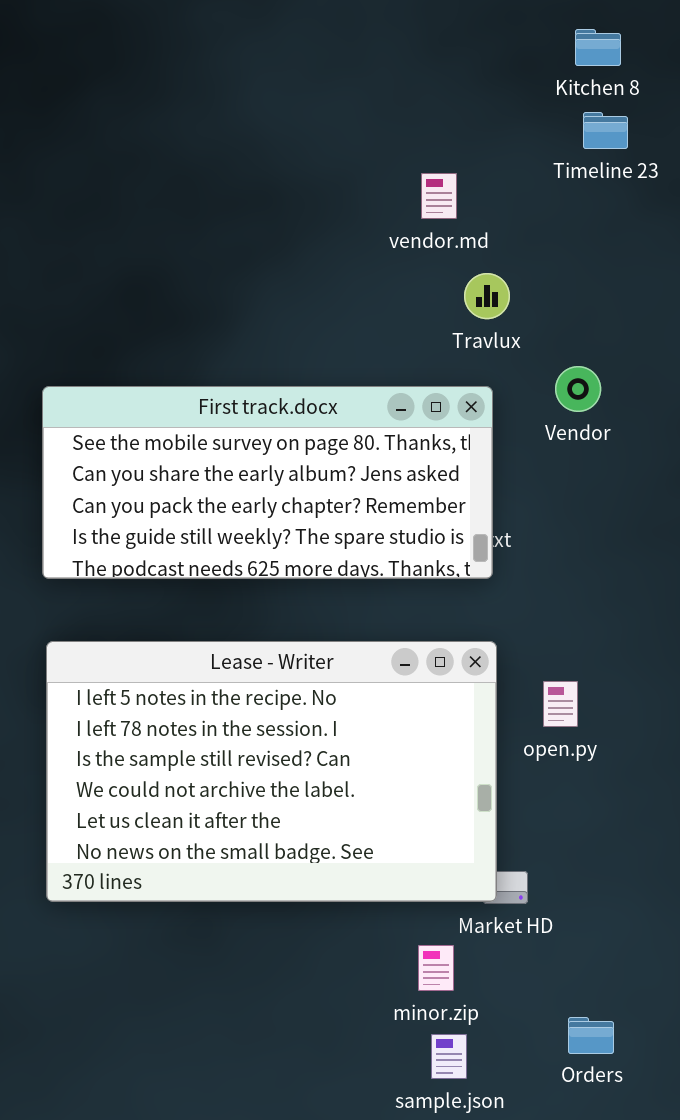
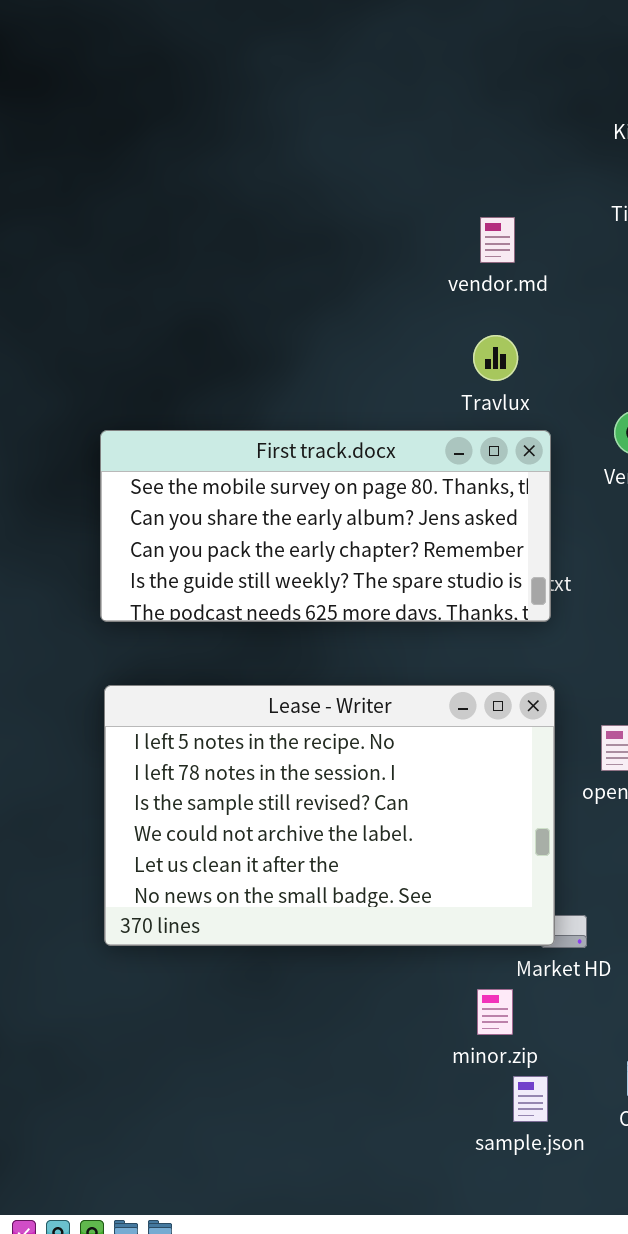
Travlux: [464,273,510,319] -> [473,335,518,381], moved
sample.json: [431,1034,467,1079] -> [513,1076,548,1122], moved

